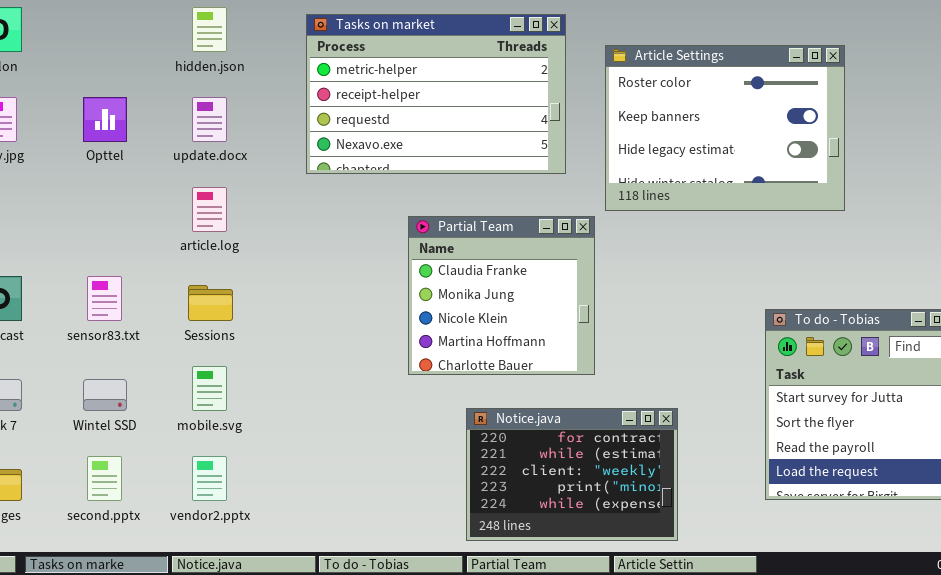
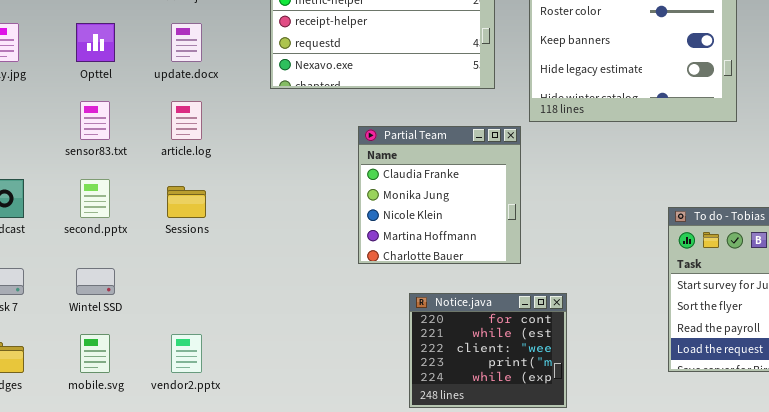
sensor83.txt: [87,276,122,321] -> [80,101,110,140], moved
mobile.svg: [192,366,227,411] -> [80,334,110,373], moved
Notice.java: [466,408,678,541] -> [409,293,567,408], resized
second.pptx: [87,456,122,501] -> [80,179,110,218], moved

